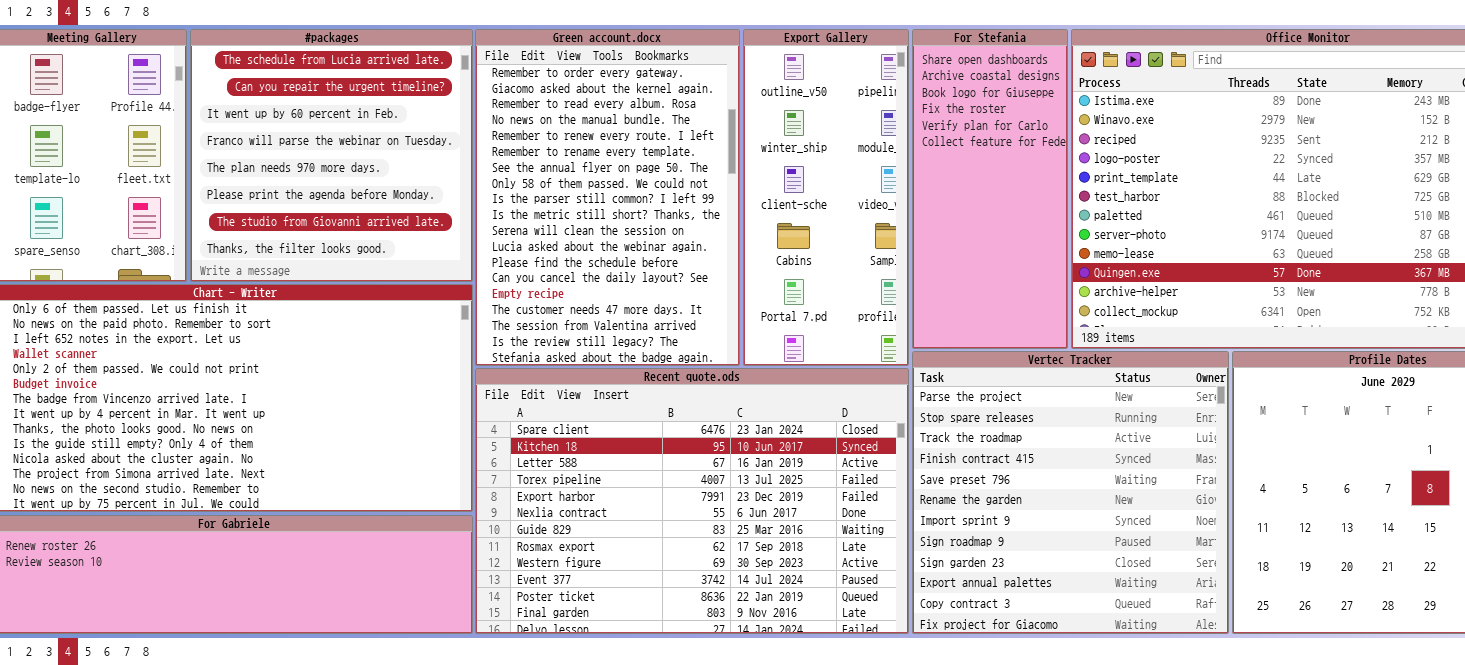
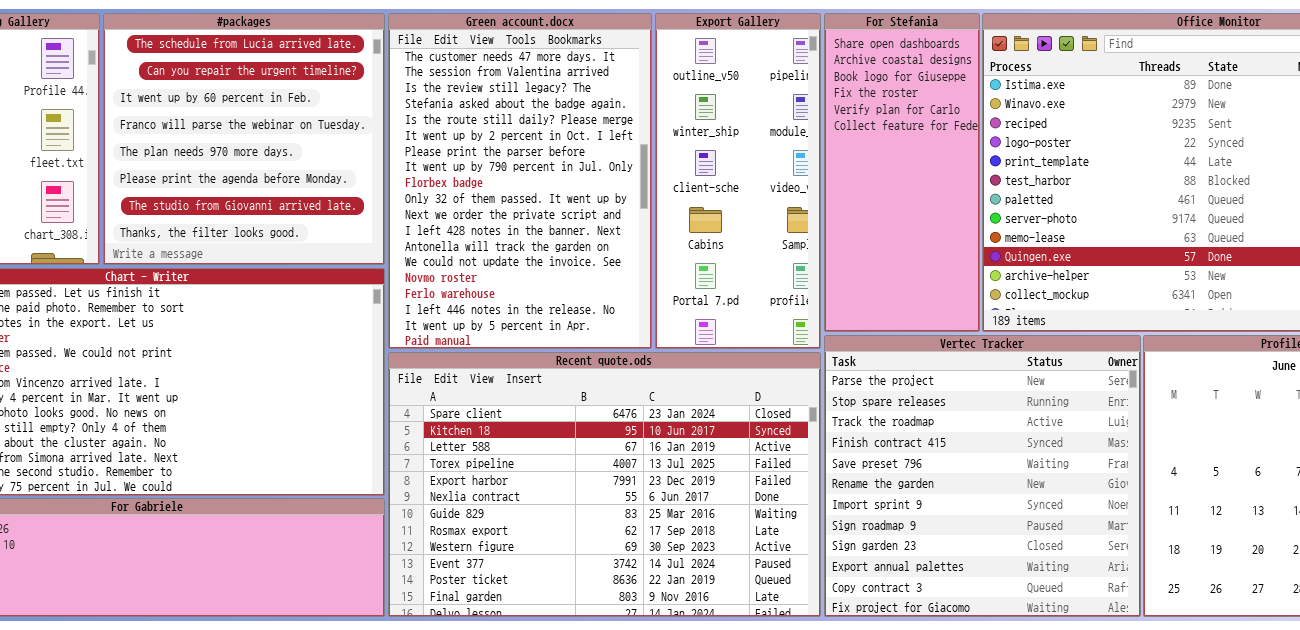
Green account.docx: [475,29,740,366] -> [388,13,652,349], scrolled down 15 rows

